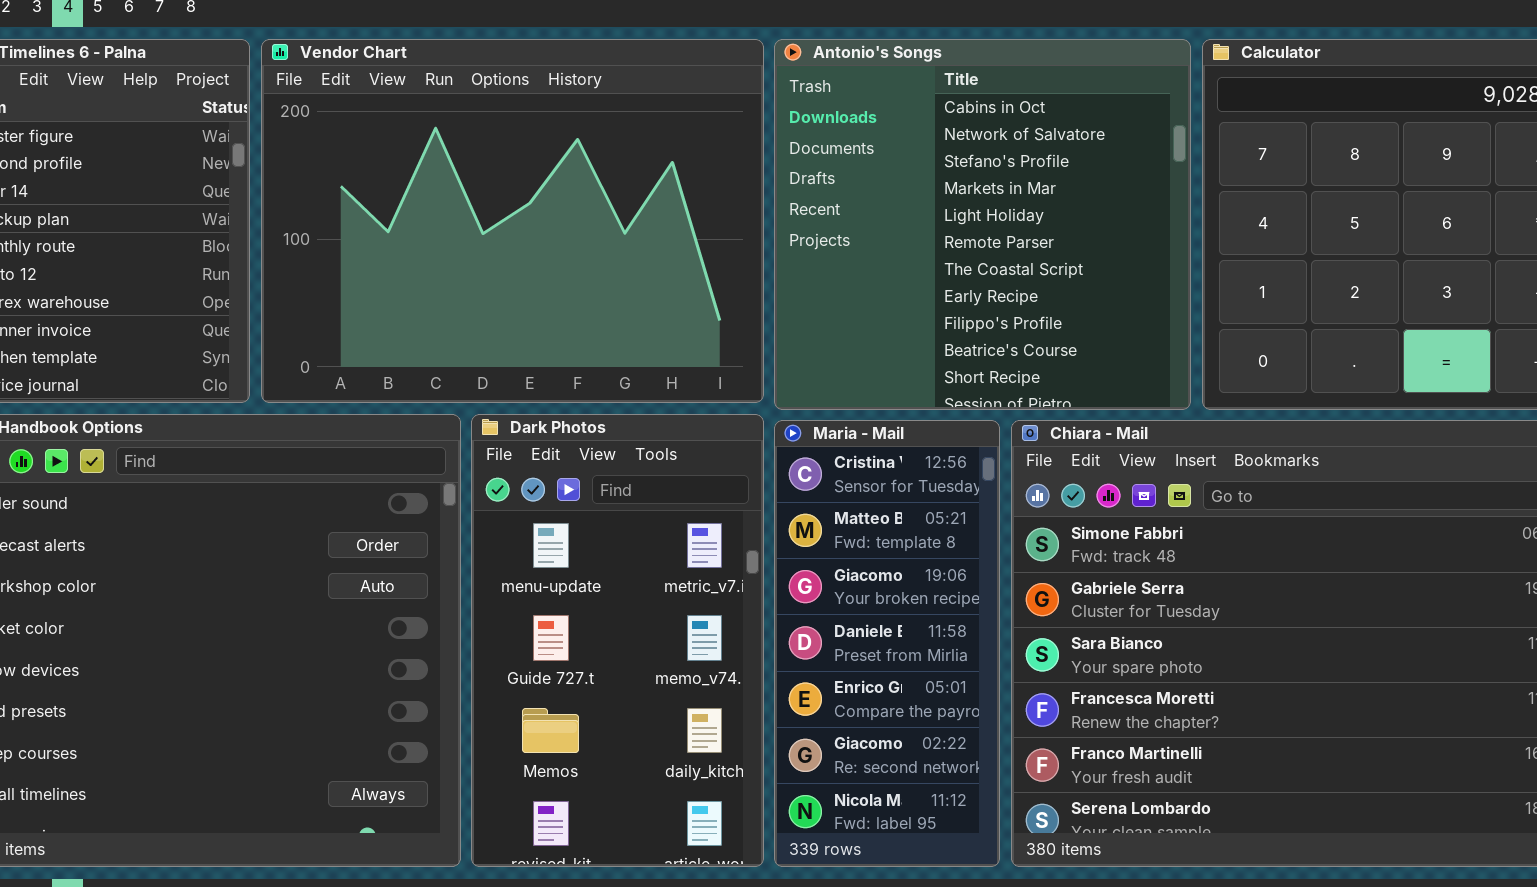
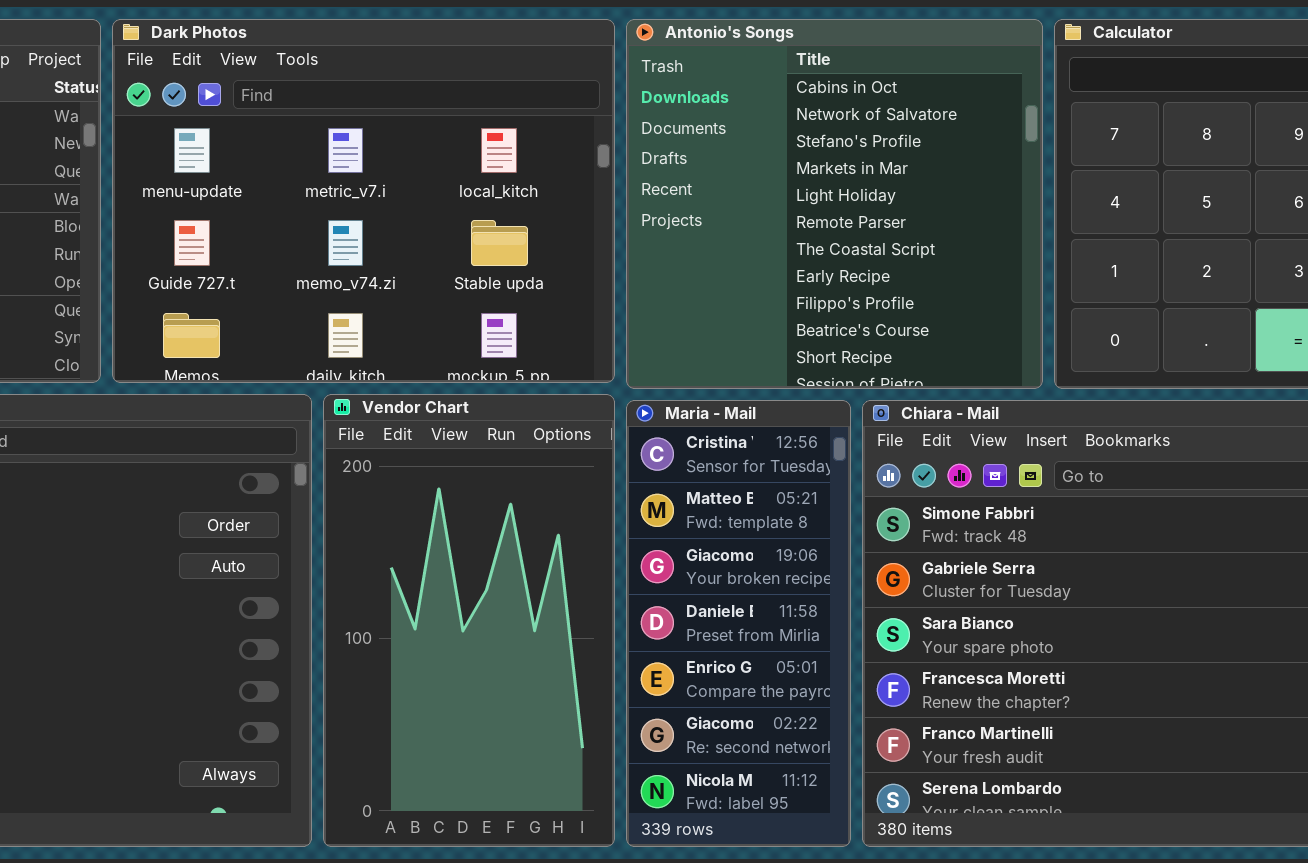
Vendor Chart: [261,39,764,403] -> [323,394,615,847], moved, resized
Dark Photos: [471,414,764,867] -> [112,19,615,383], moved, resized

